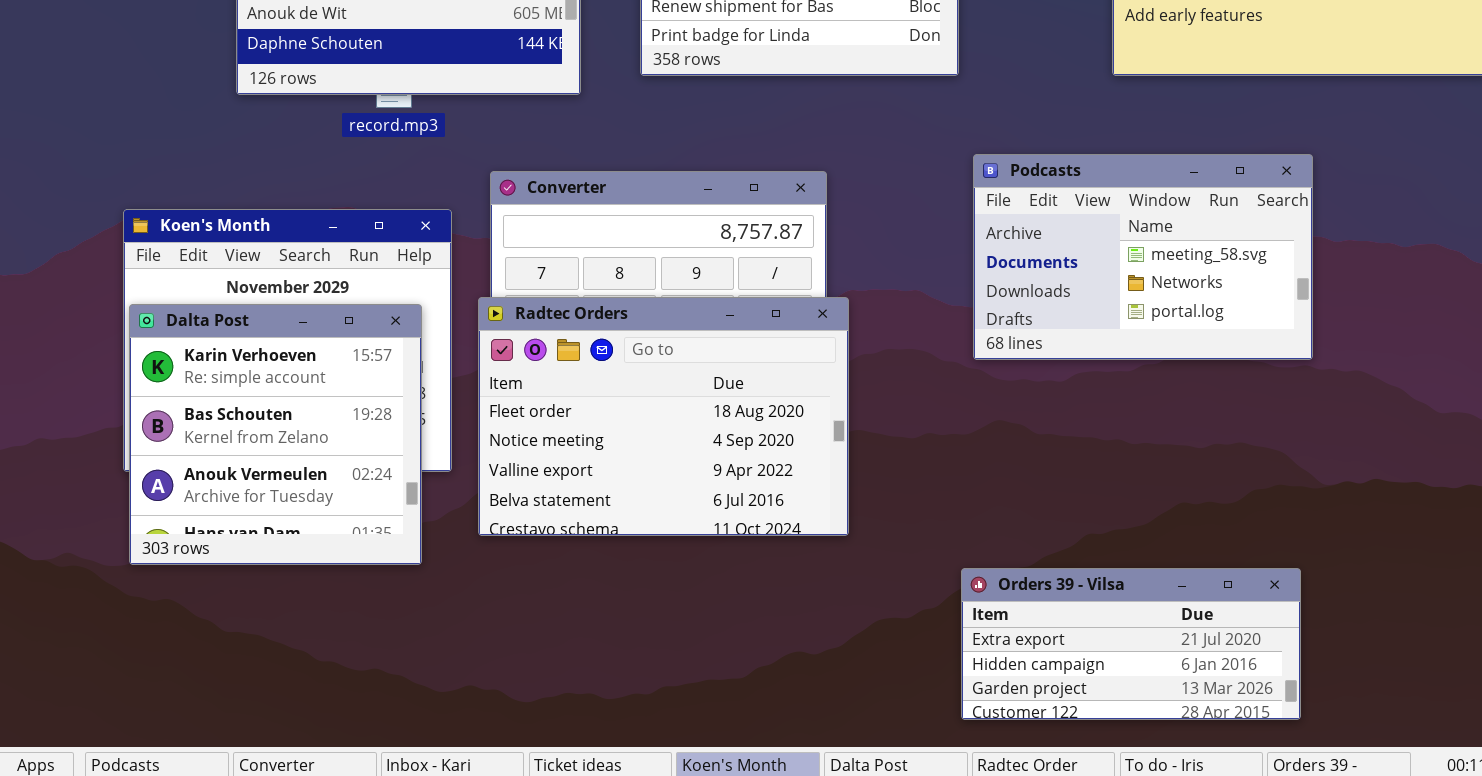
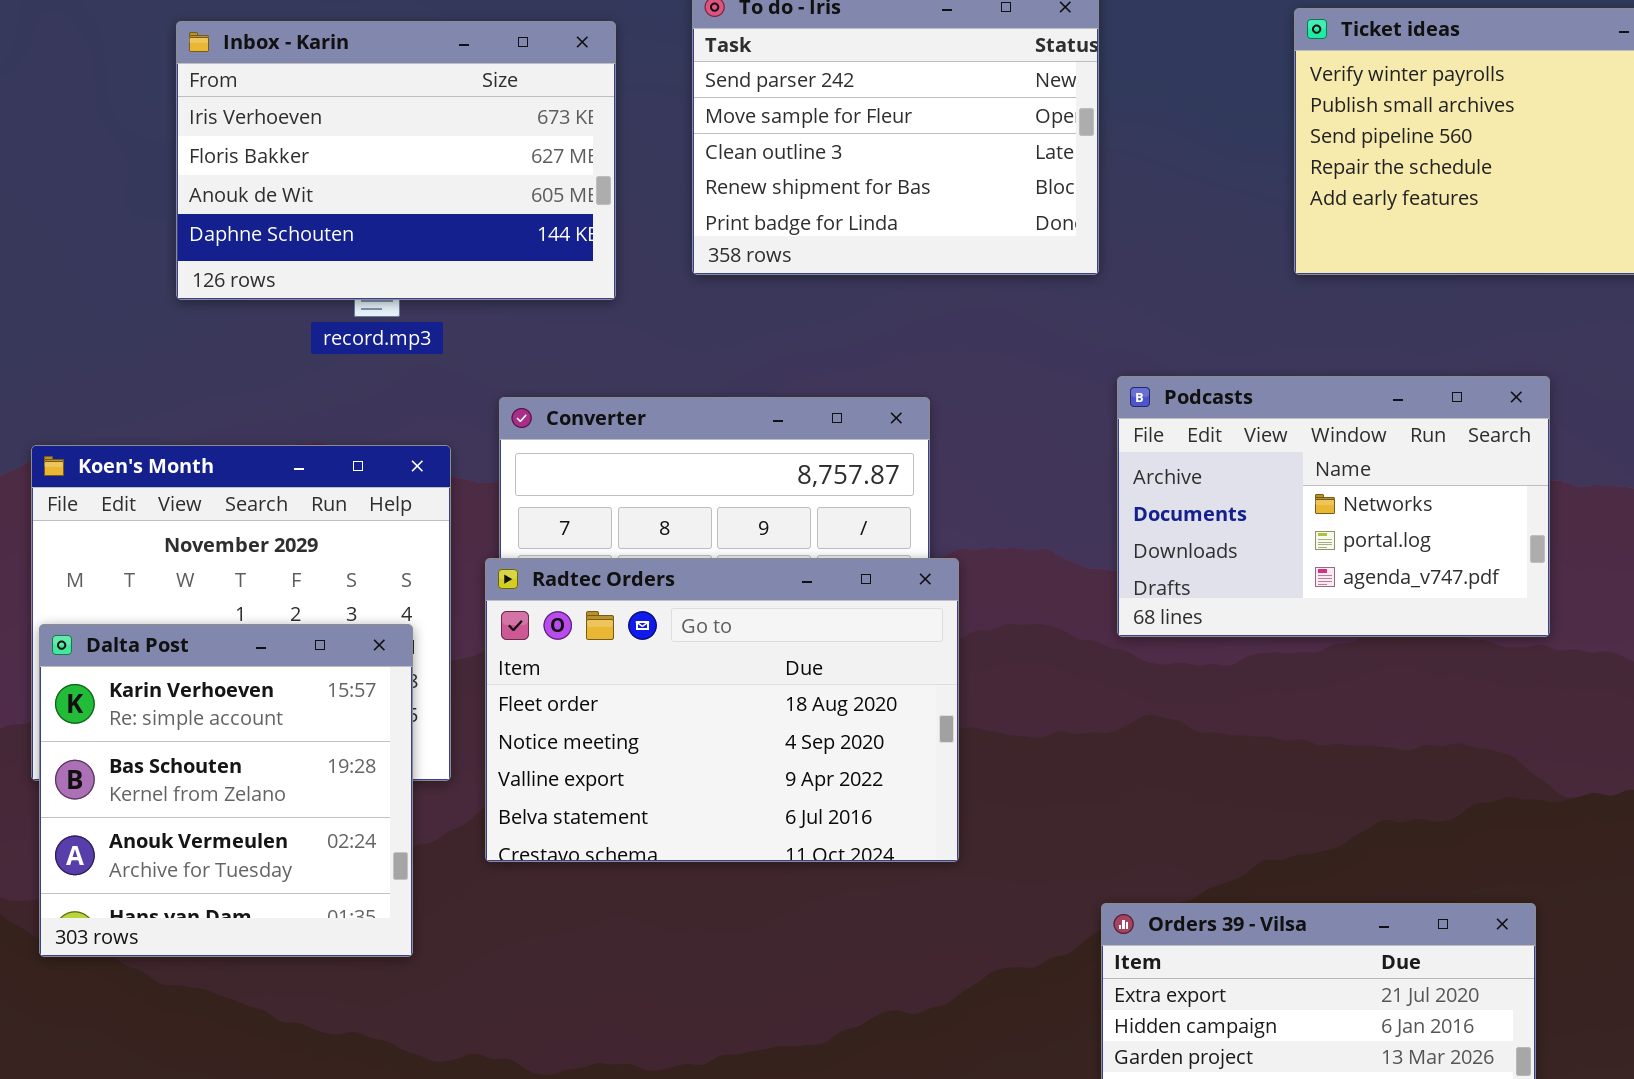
Podcasts: [973,154,1313,360] -> [1117,376,1550,637], scrolled down 1 row
Dalta Post: [129,304,422,565] -> [39,624,413,957], moved

